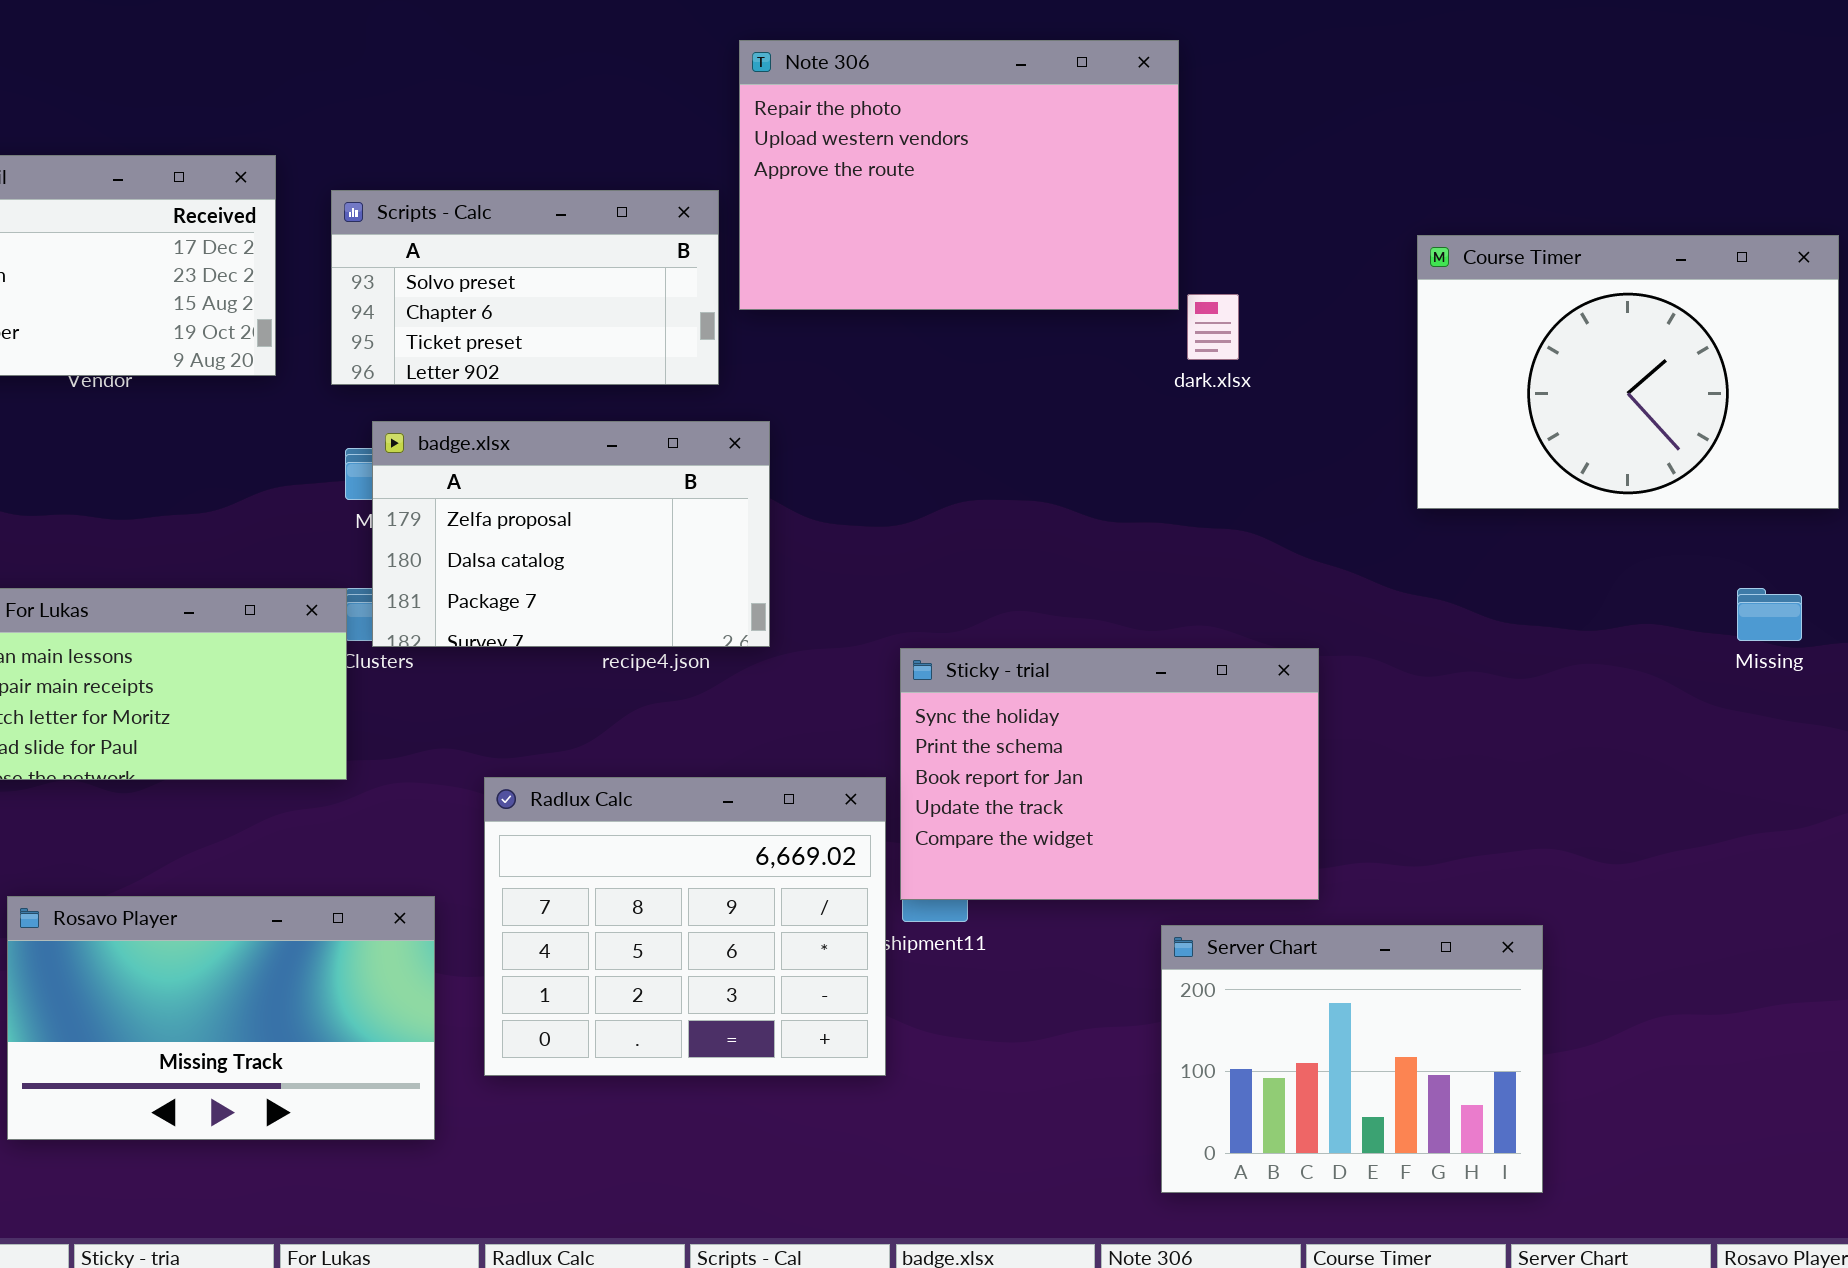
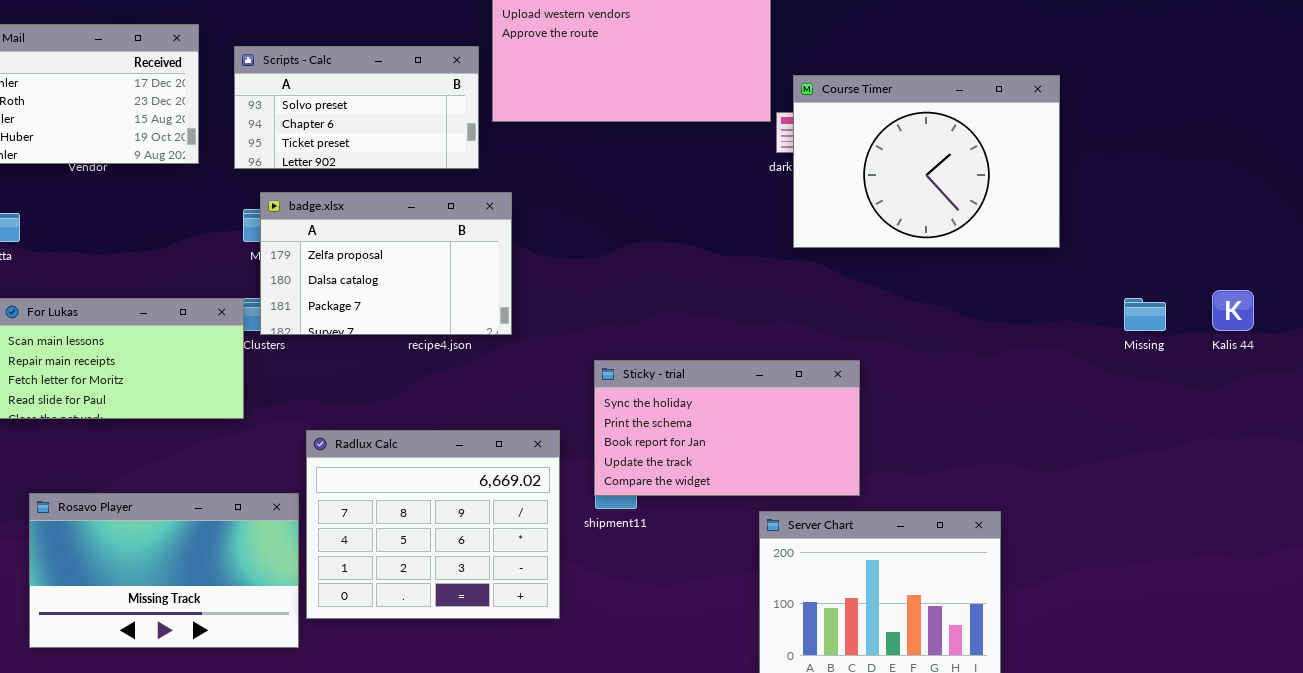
Course Timer: [1417,235,1839,509] -> [793,75,1060,248], moved
Sticky - trial: [900,648,1319,900] -> [594,360,860,496], resized
Radlux Calc: [484,777,886,1076] -> [306,430,560,619], moved

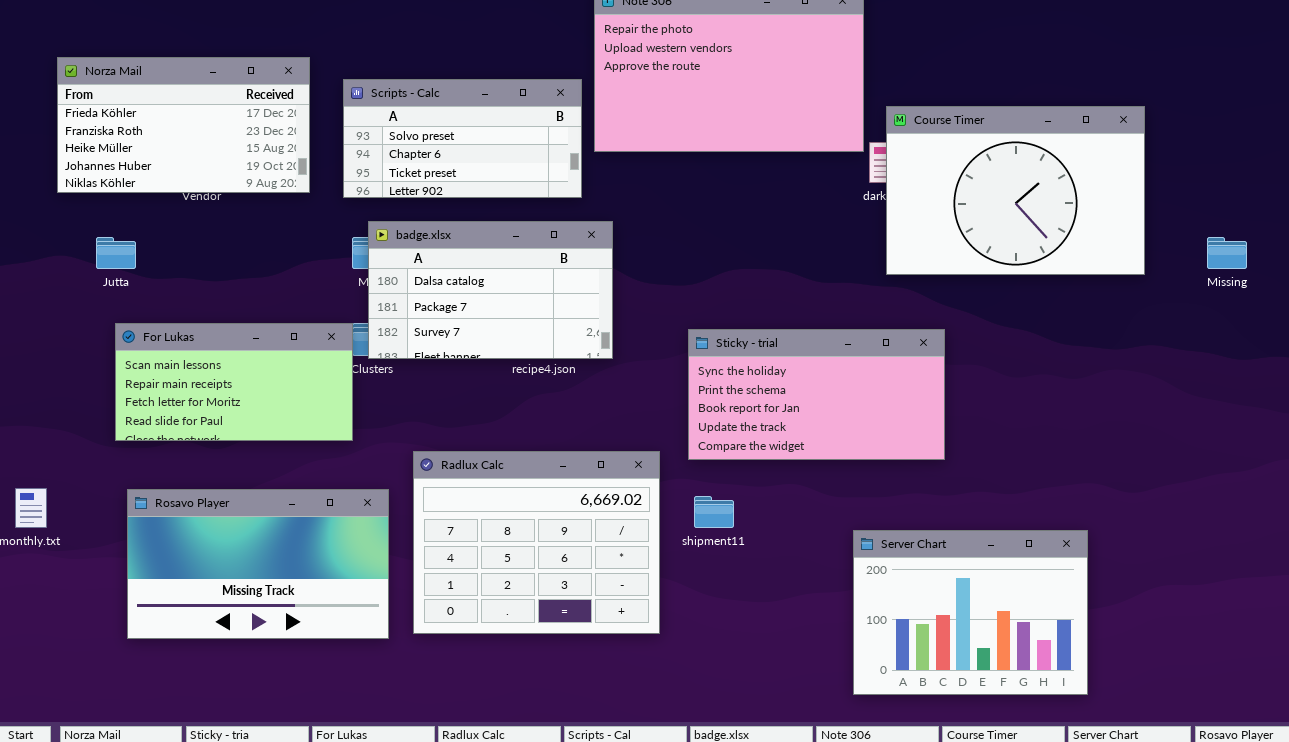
badge.xlsx: [260,192,512,335] -> [368,221,613,359], scrolled down 1 row
Missing: [1124,298,1166,331] -> [1207,237,1247,269], moved
Sticky - trial: [594,360,860,496] -> [688,329,945,460], moved
Rosavo Player: [29,493,299,648] -> [127,489,389,639], moved

